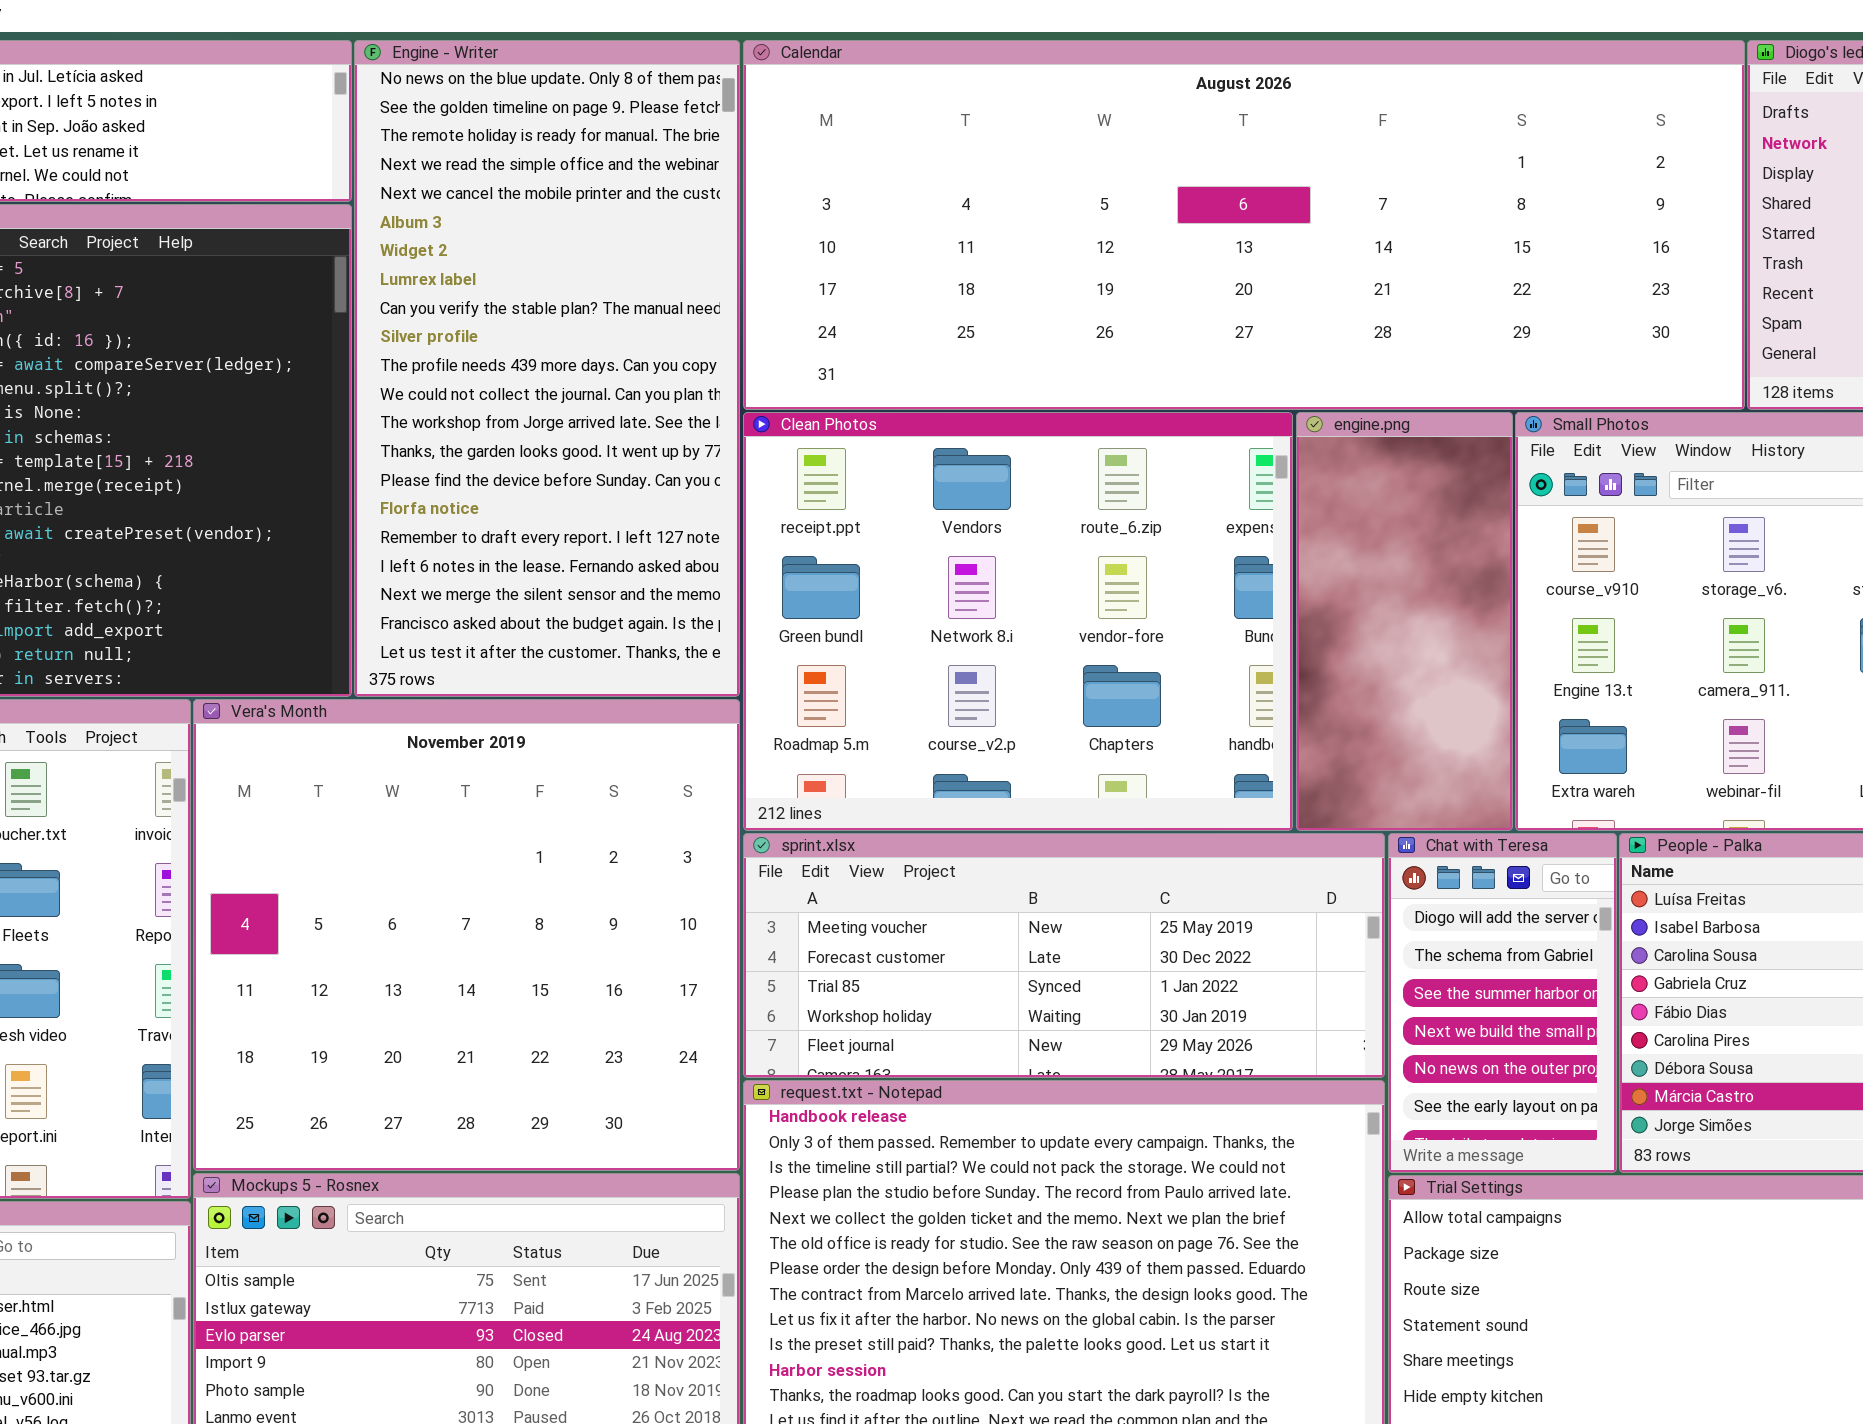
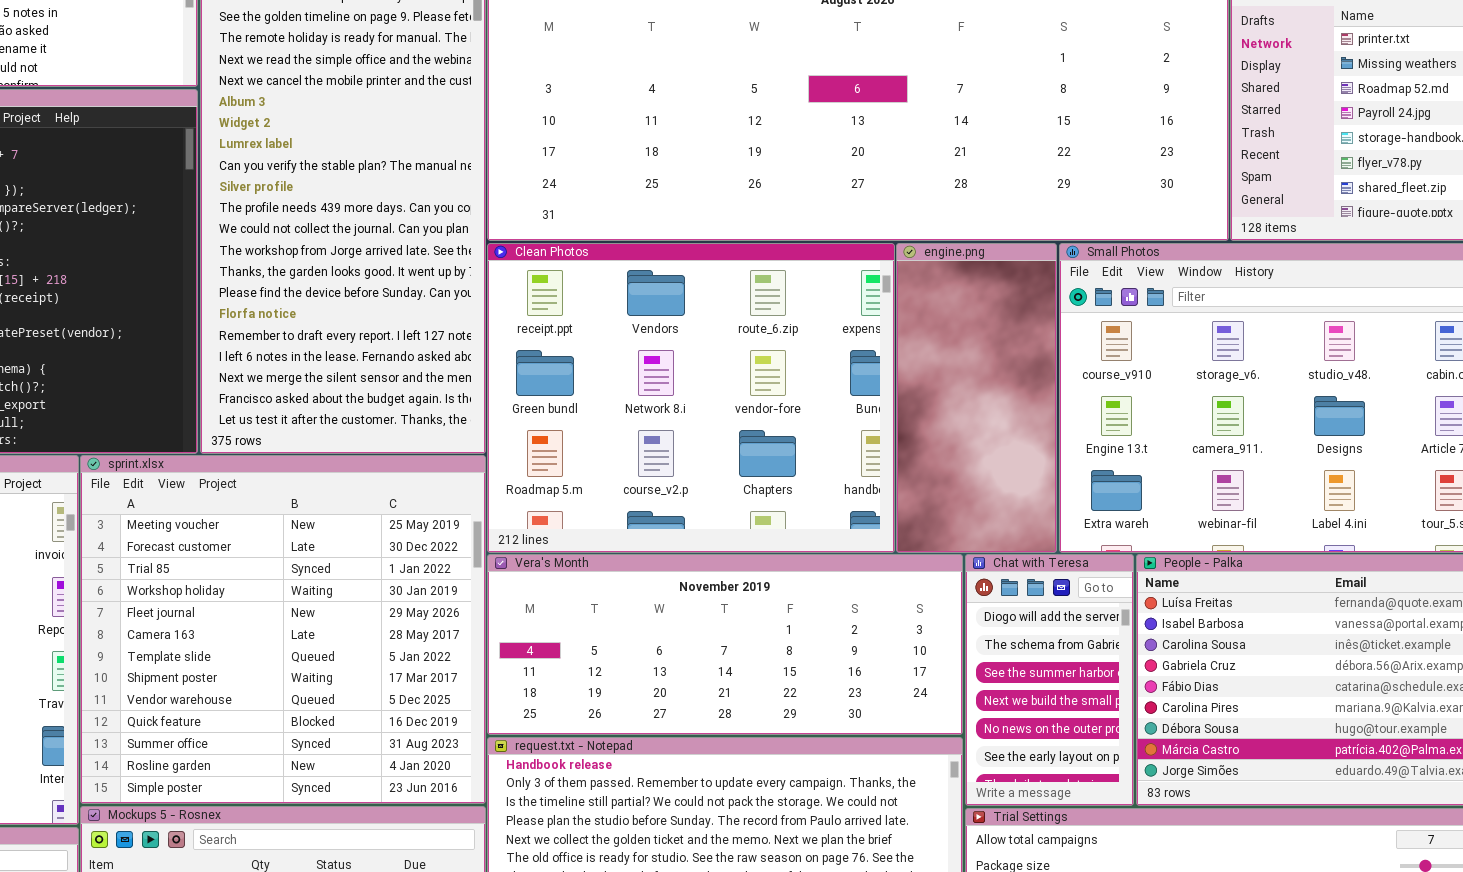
Vera's Month: [193,699,740,1171] -> [487,554,963,735], moved, resized
sprint.xlsx: [743,833,1385,1078] -> [80,455,486,804], moved, resized

